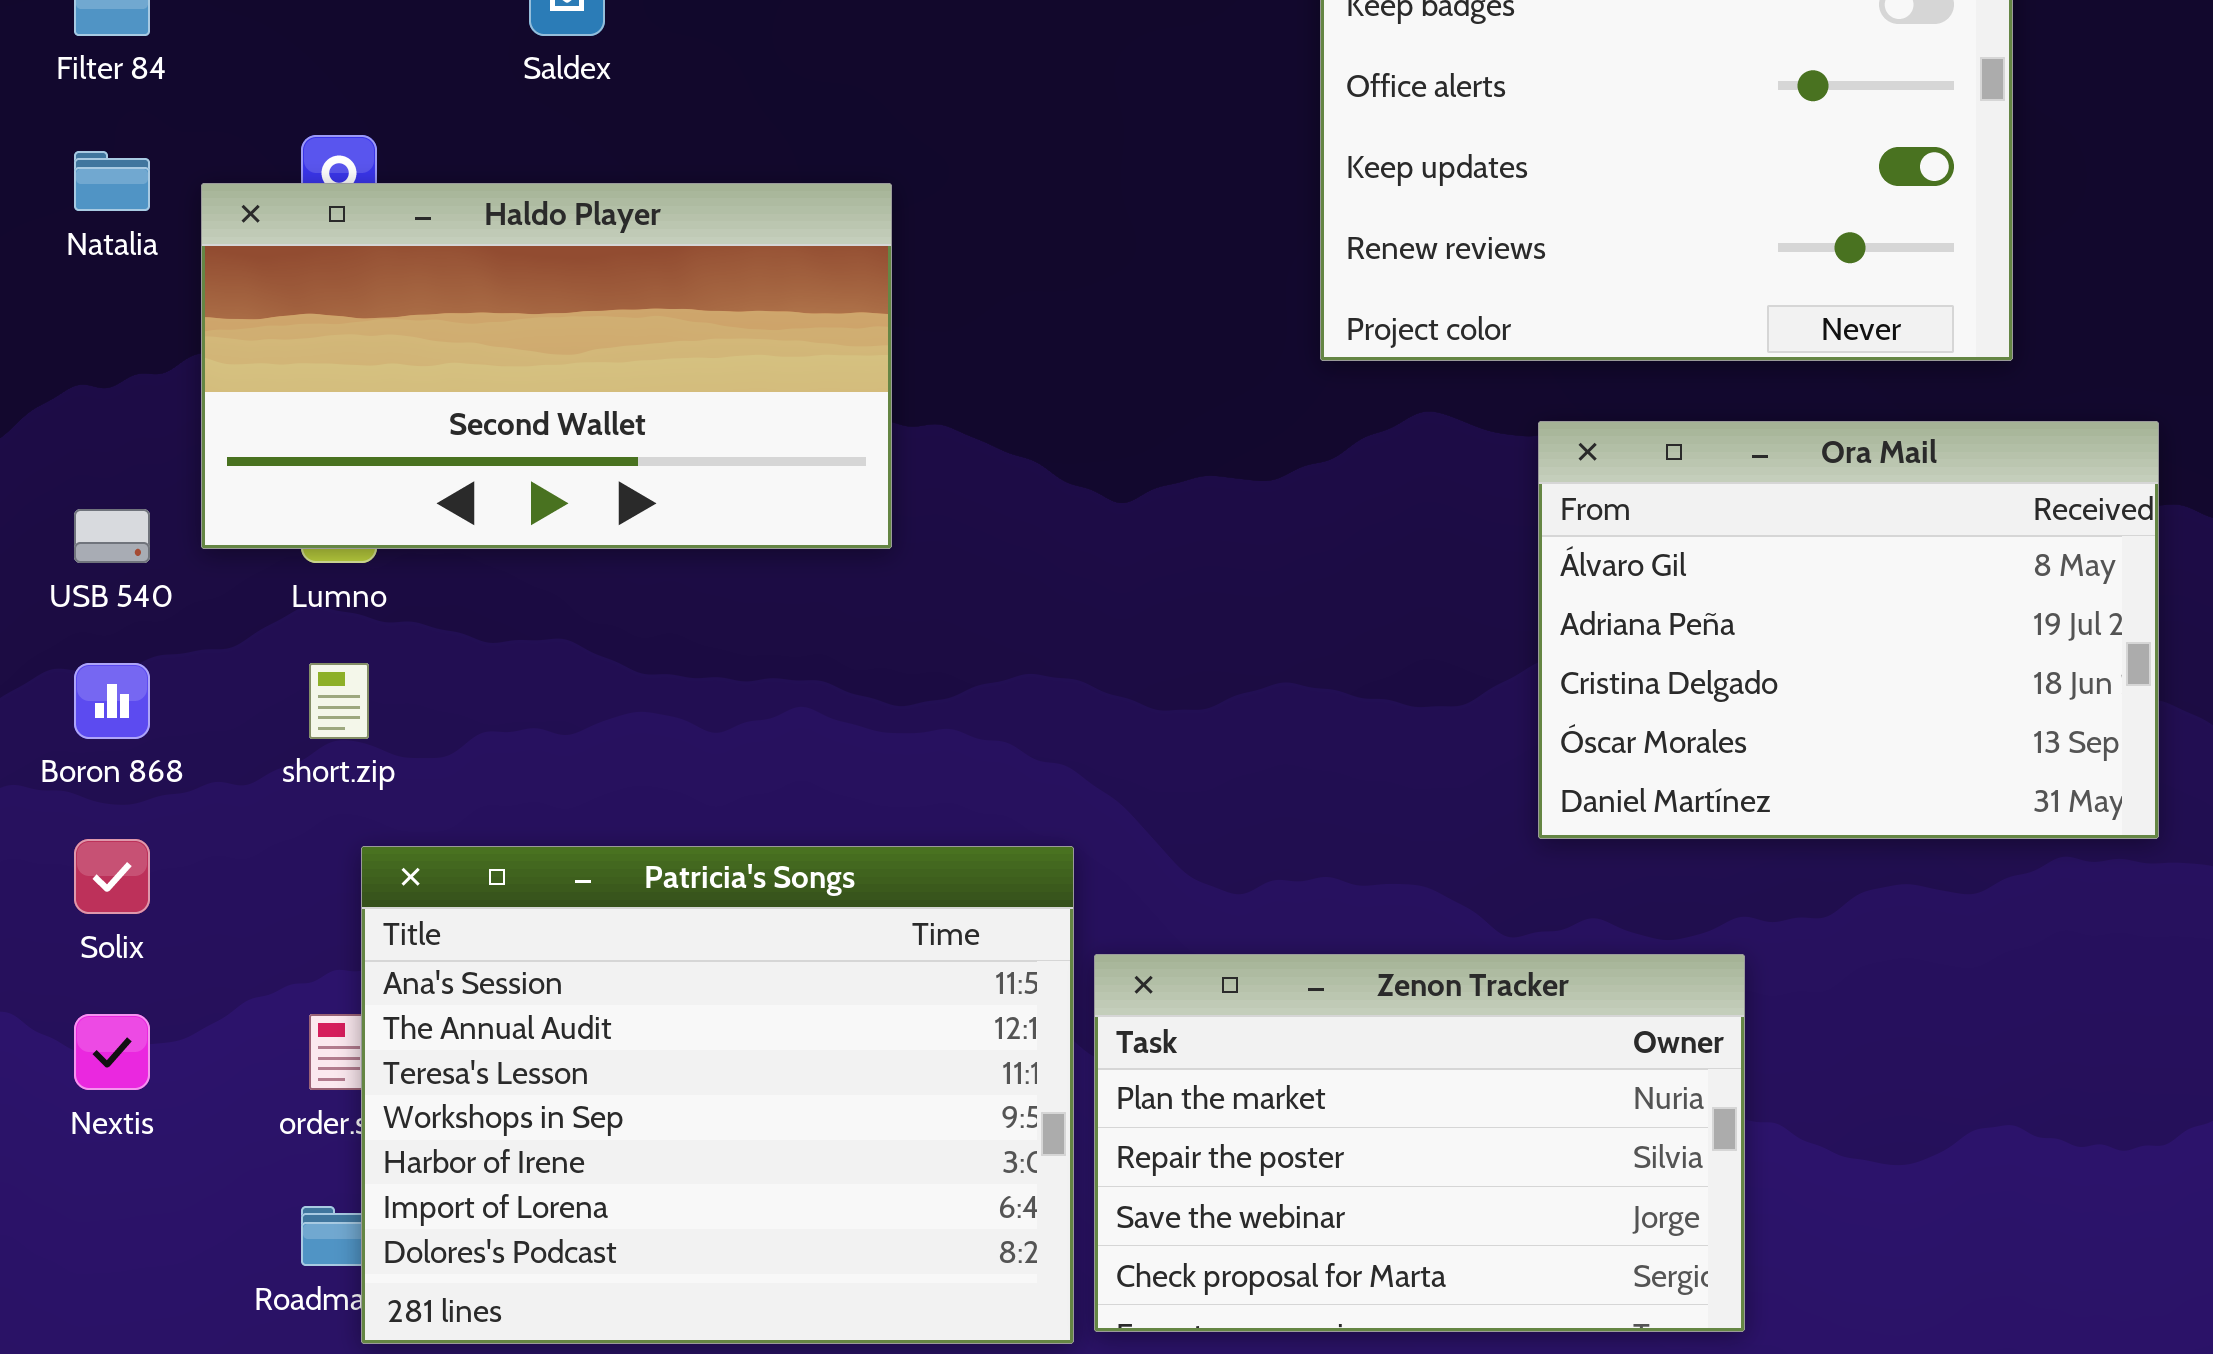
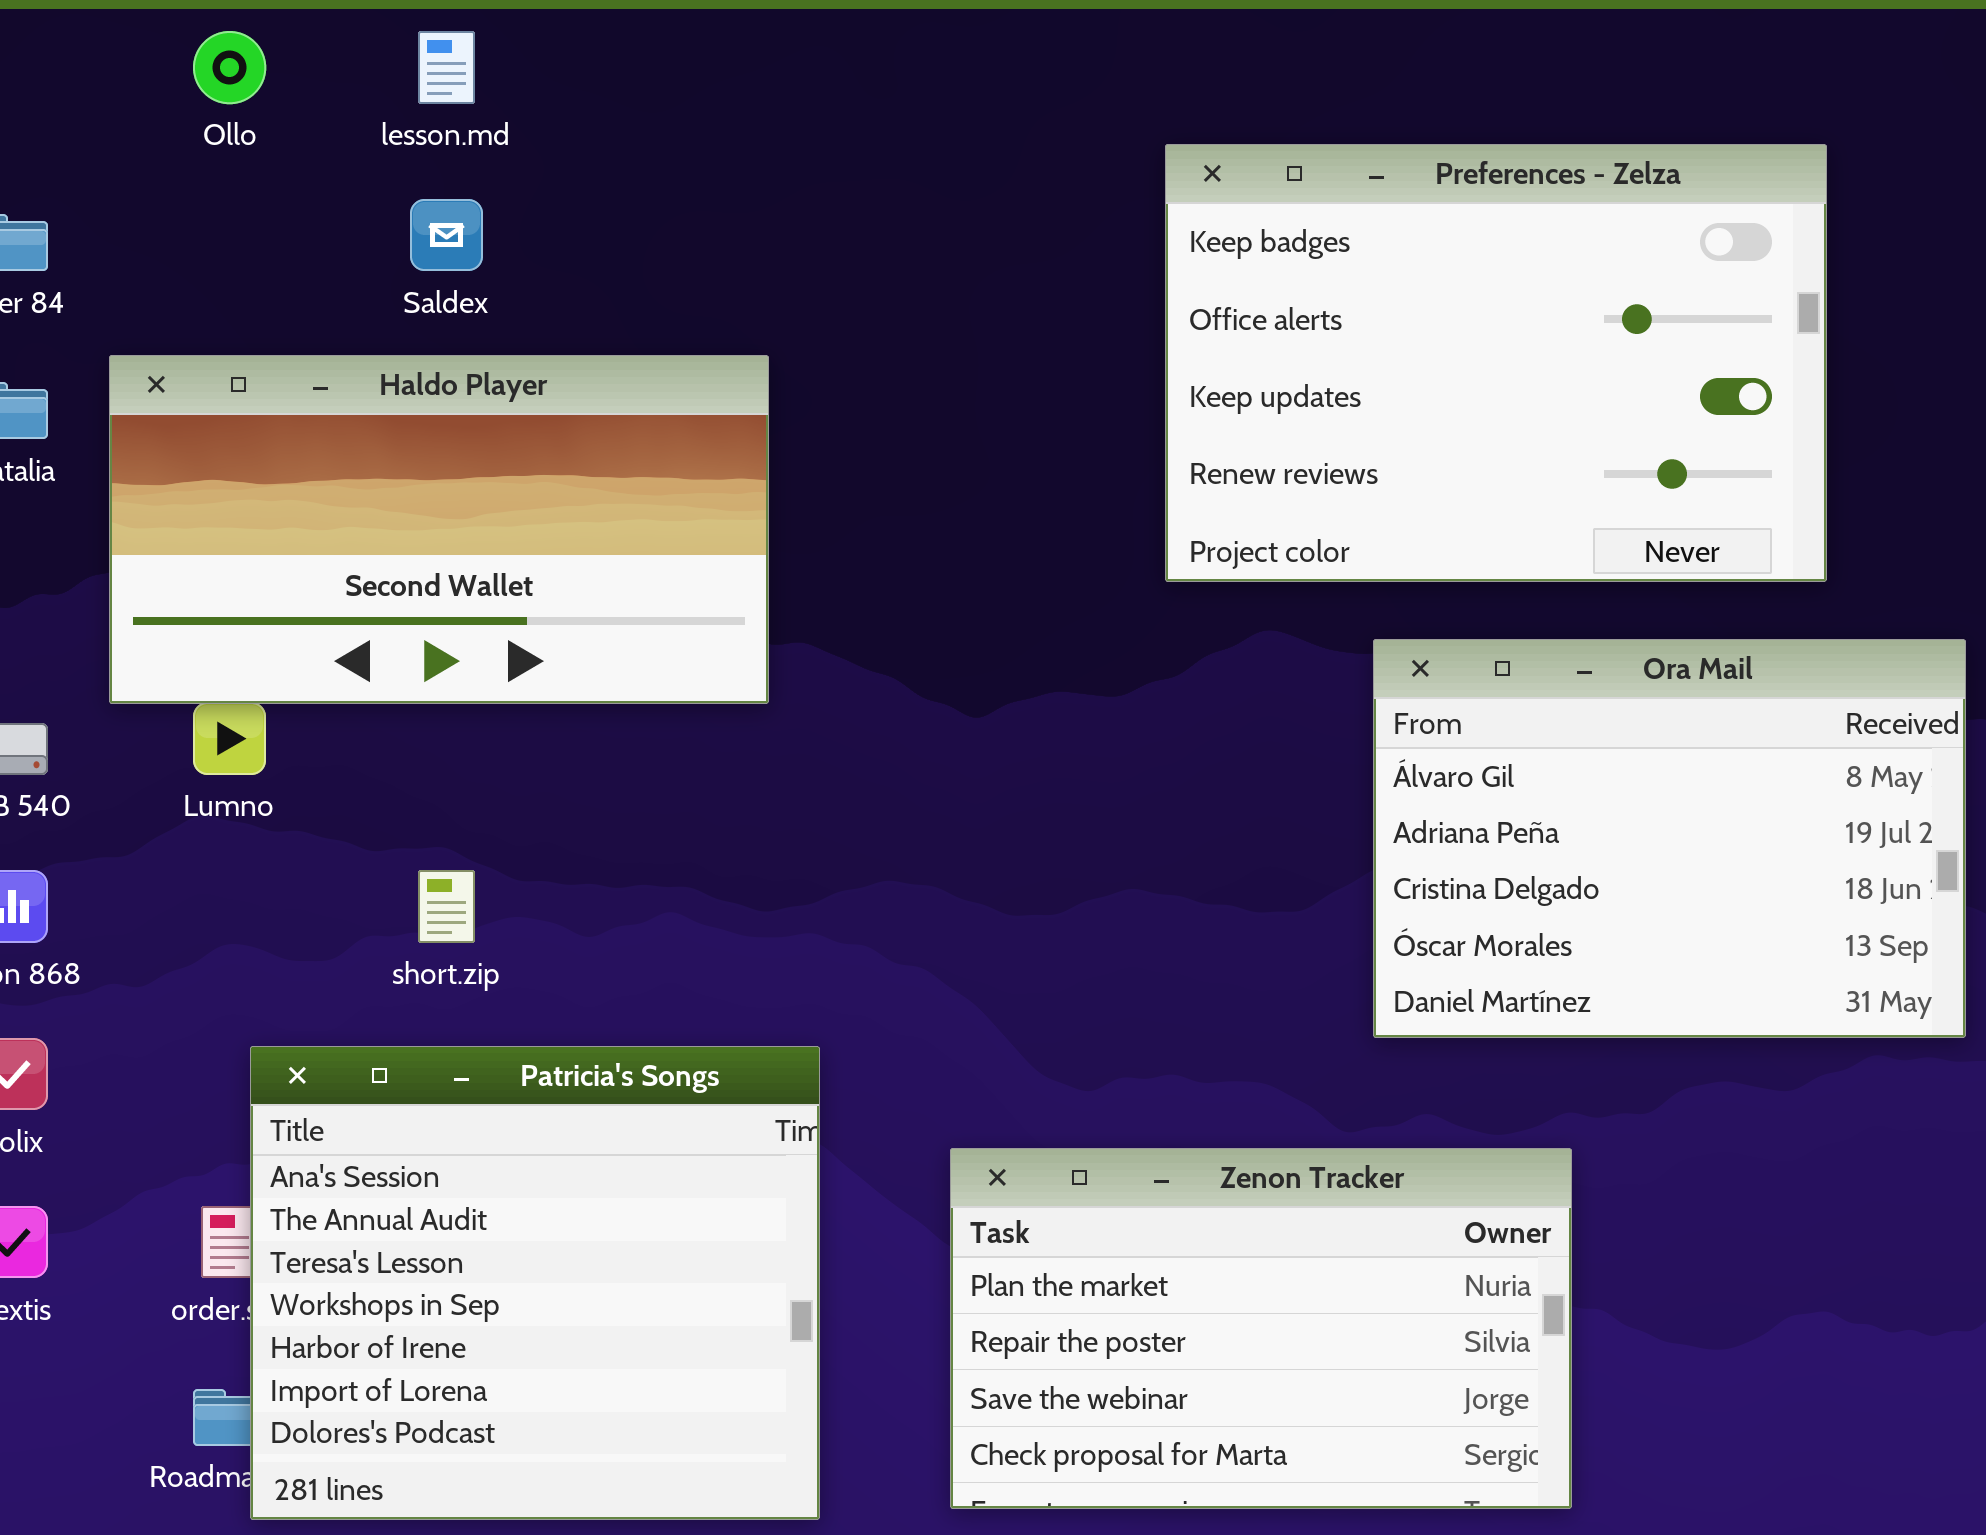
Haldo Player: [201,183,892,549] -> [109,355,769,704], moved
short.zip: [309,663,369,739] -> [418,870,475,943], moved
Patricia's Songs: [361,846,1074,1344] -> [250,1046,820,1520], resized

